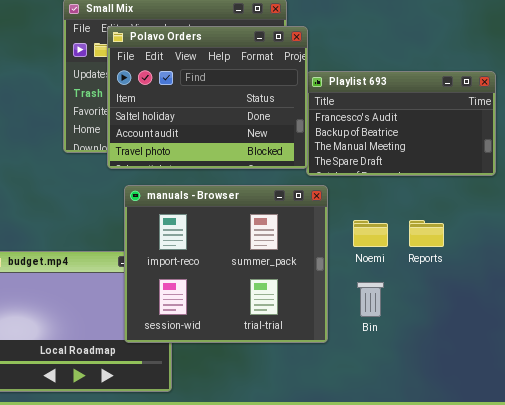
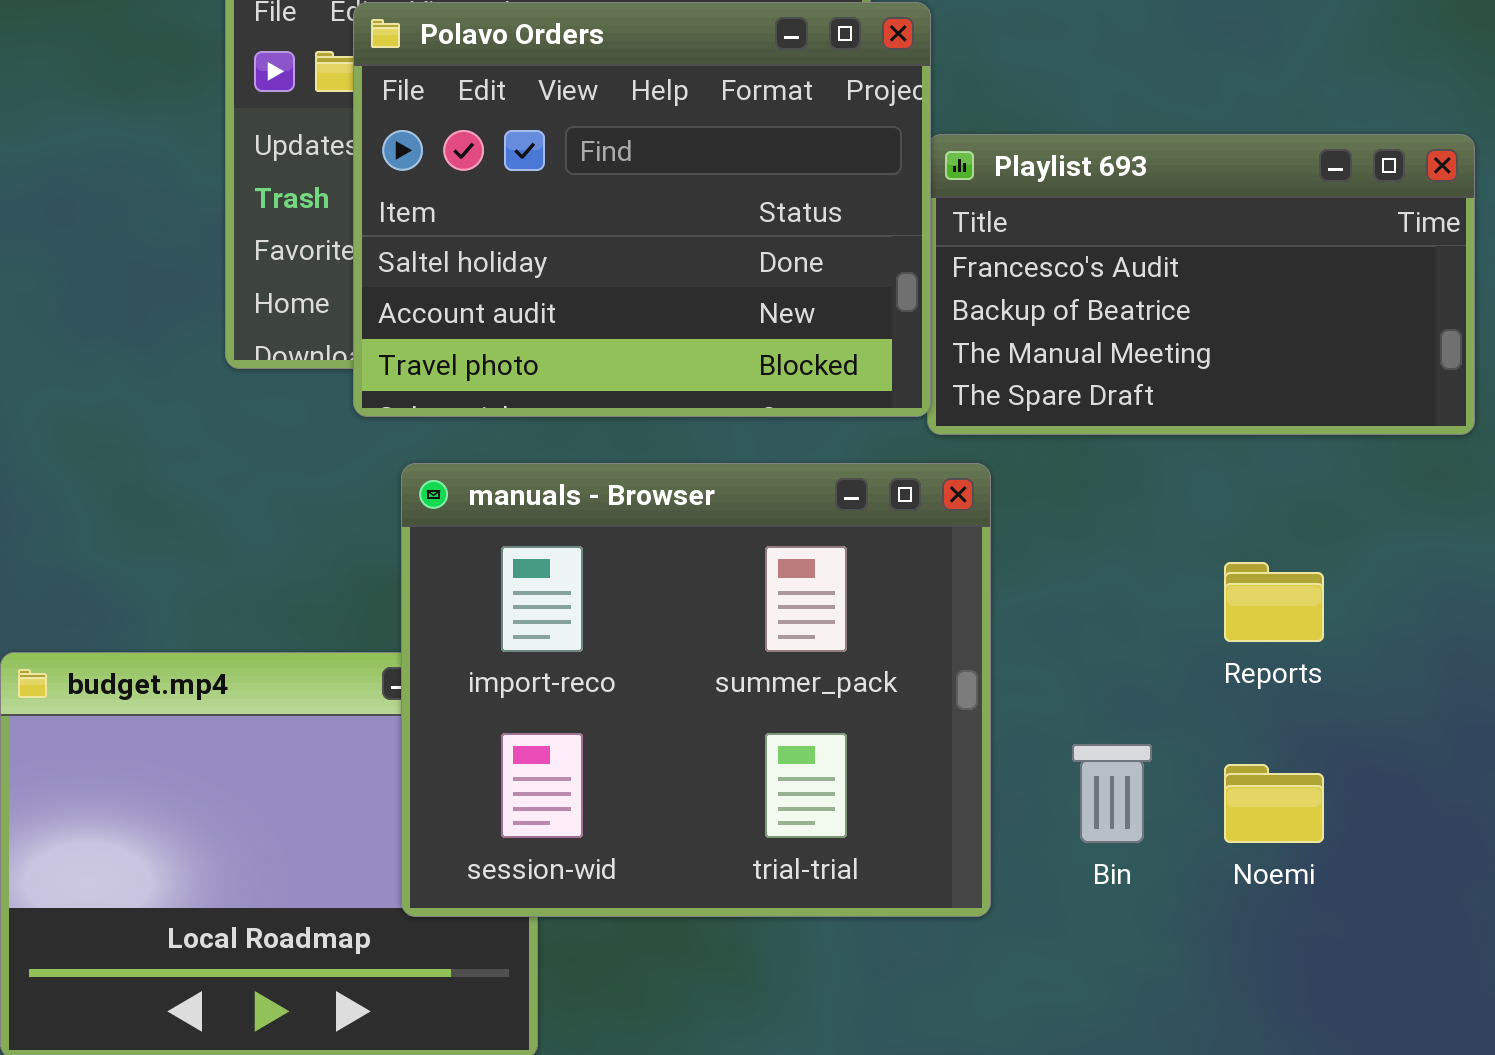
Noemi: [353,220,388,247] -> [1224,764,1324,843], moved

